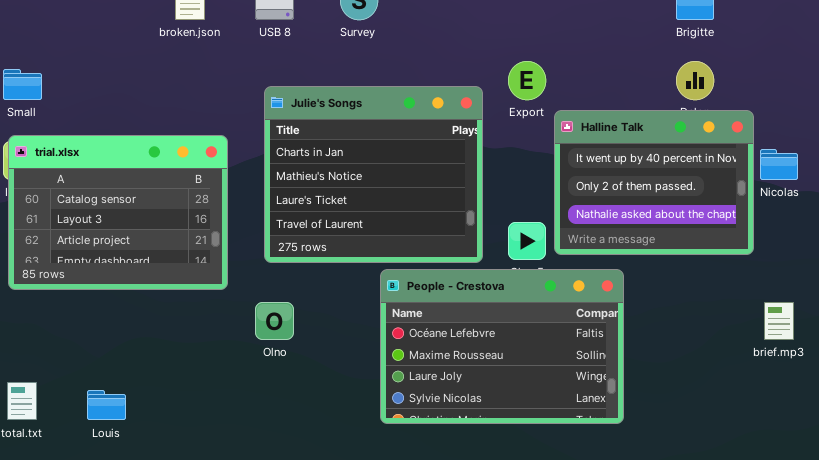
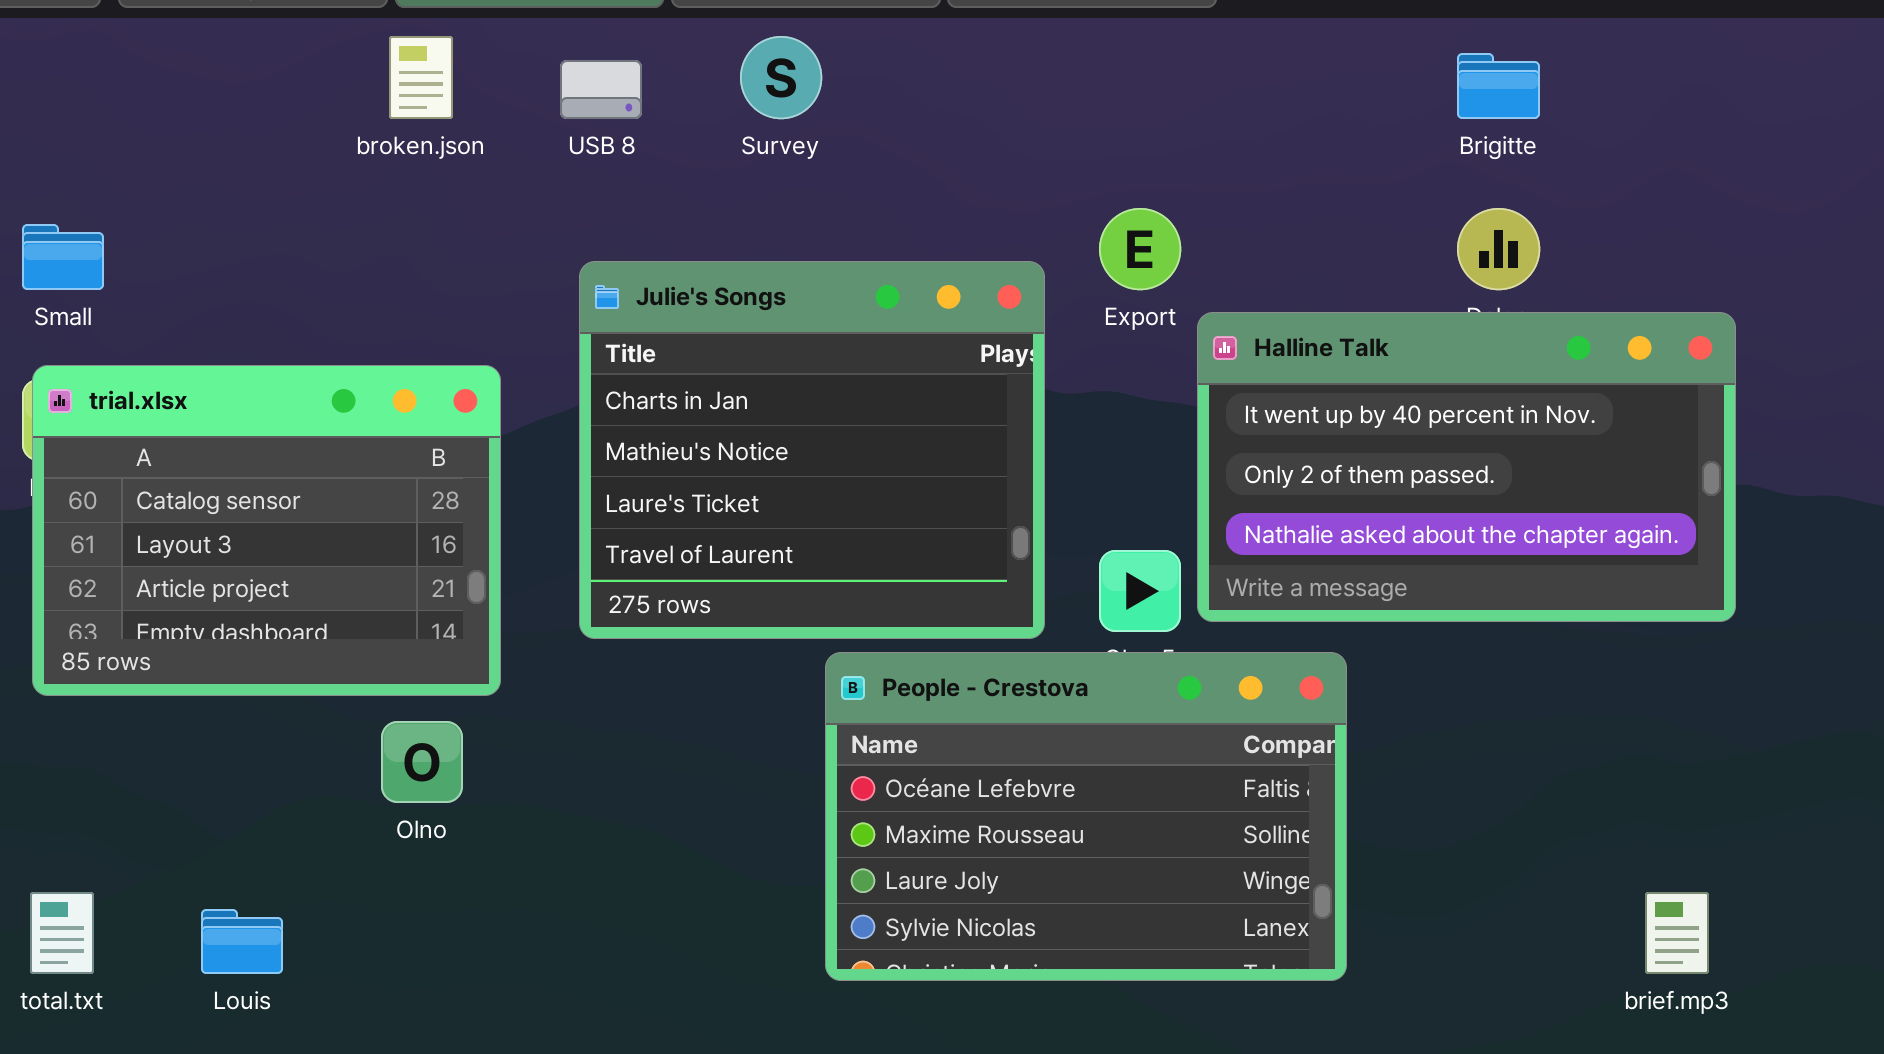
Halline Talk: [554,110,754,255] -> [1197,312,1736,622], resized
Olno: [255,302,294,340] -> [381,721,463,803], moved
brief.mp3: [764,302,794,340] -> [1645,892,1709,974], moved

